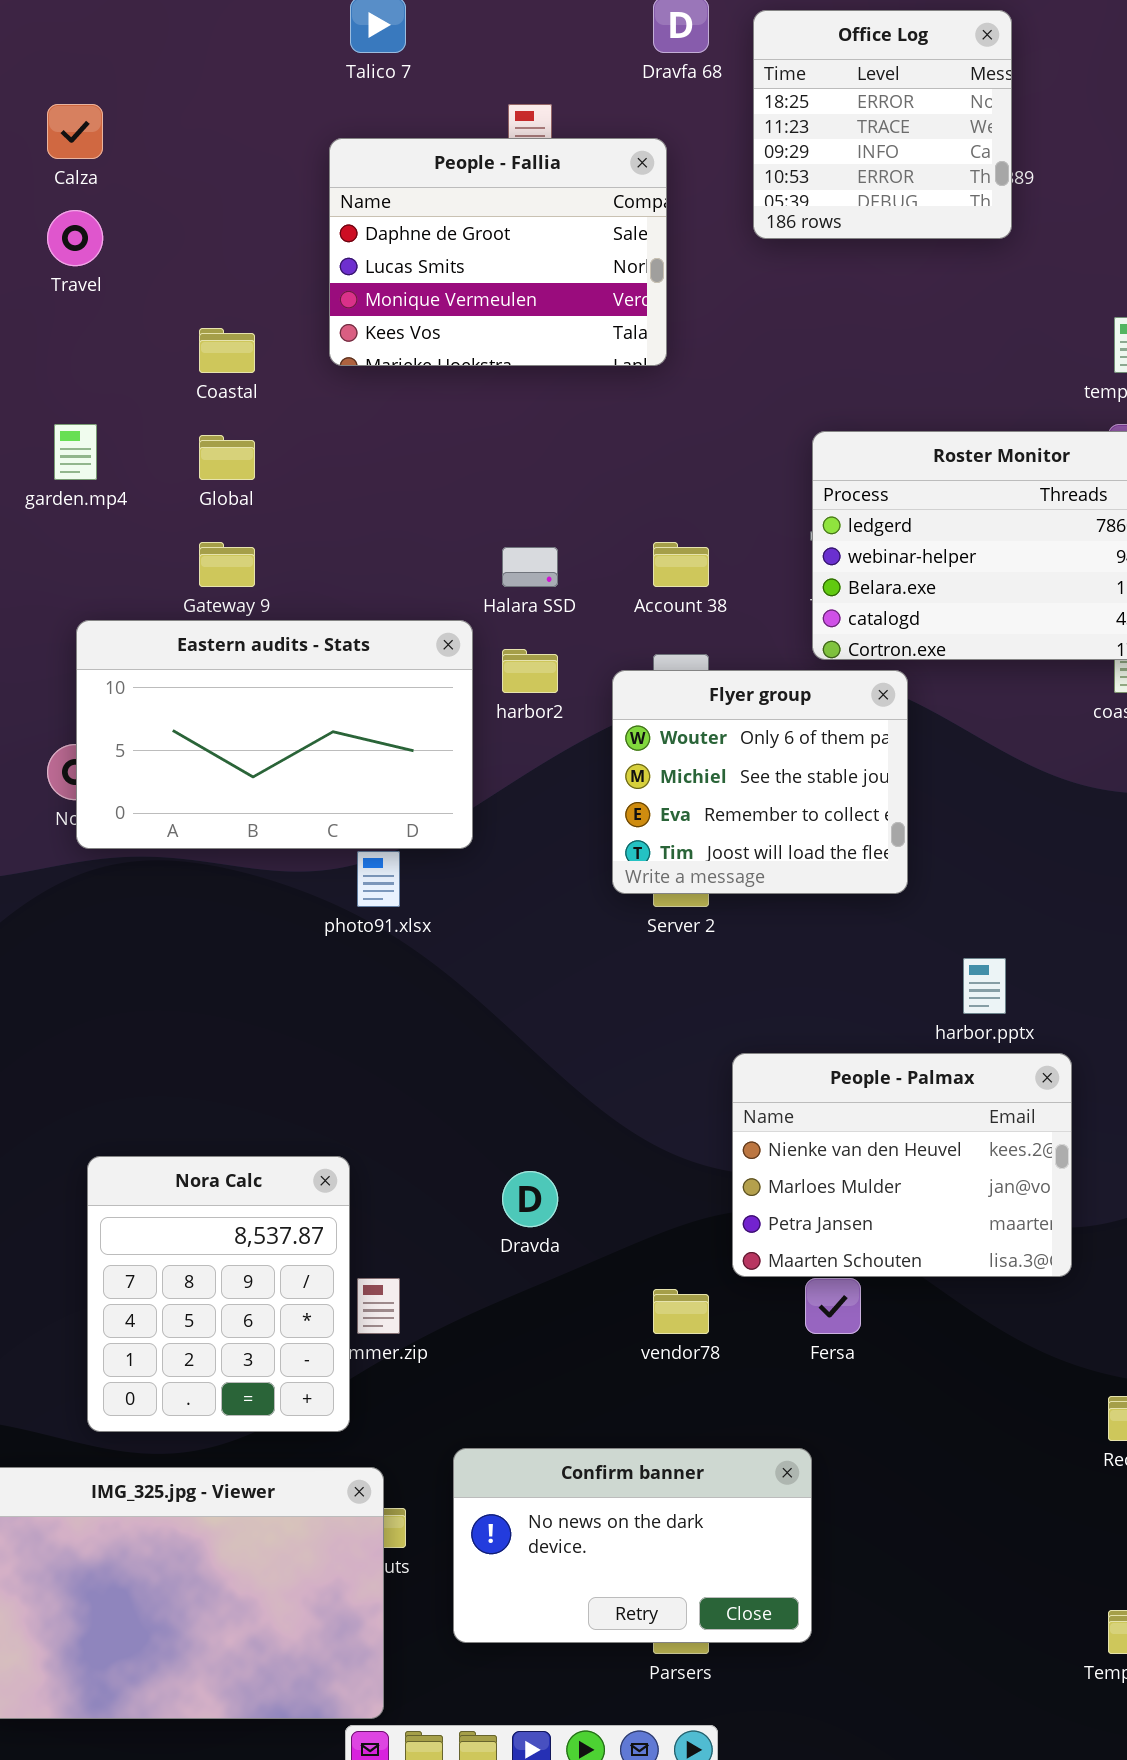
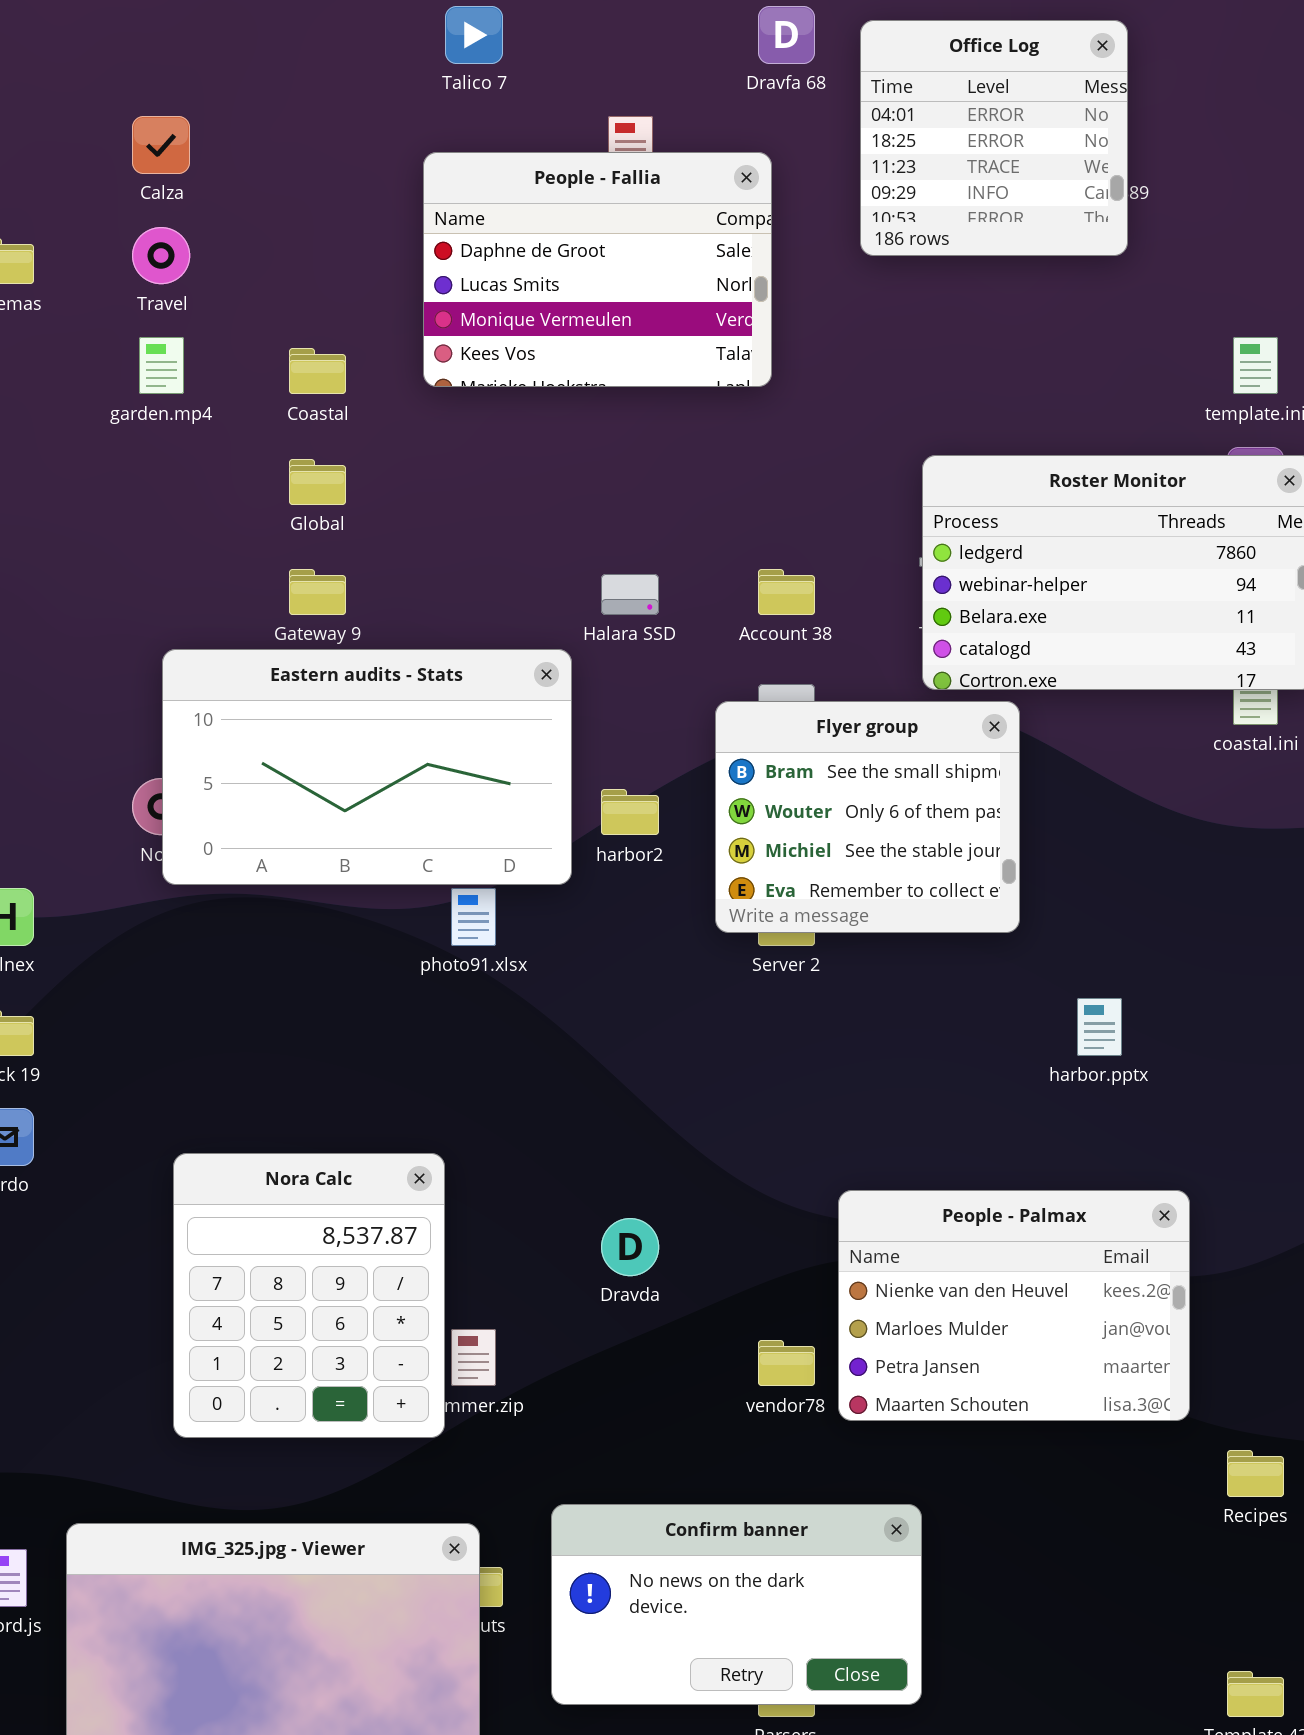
Office Log: [753,10,1012,239] -> [860,20,1128,256], scrolled up 1 row
garden.mp4: [54,424,97,480] -> [139,337,184,394], moved
harbor2: [502,649,558,693] -> [601,789,659,835], moved
Flyer group: [612,670,908,894] -> [715,701,1020,933], scrolled up 1 row
People - Palmax: [732,1053,1072,1277] -> [838,1190,1190,1421], moved
Nora Calc: [87,1156,350,1432] -> [173,1153,445,1438], moved

